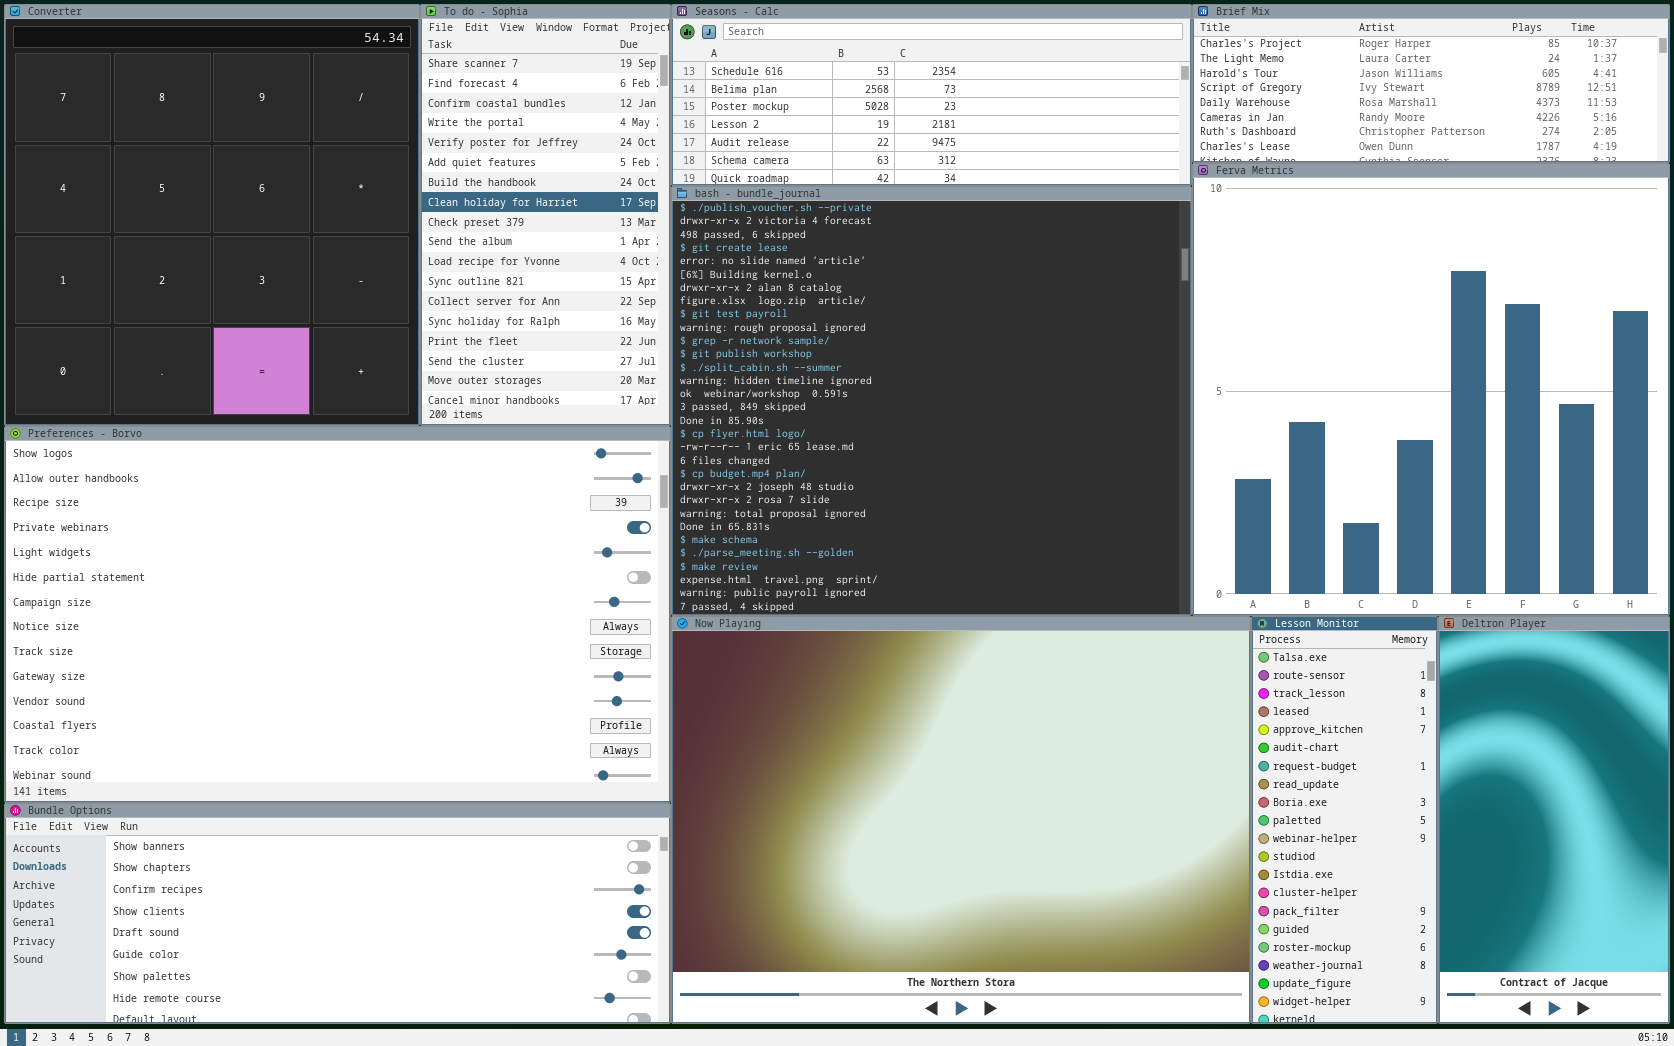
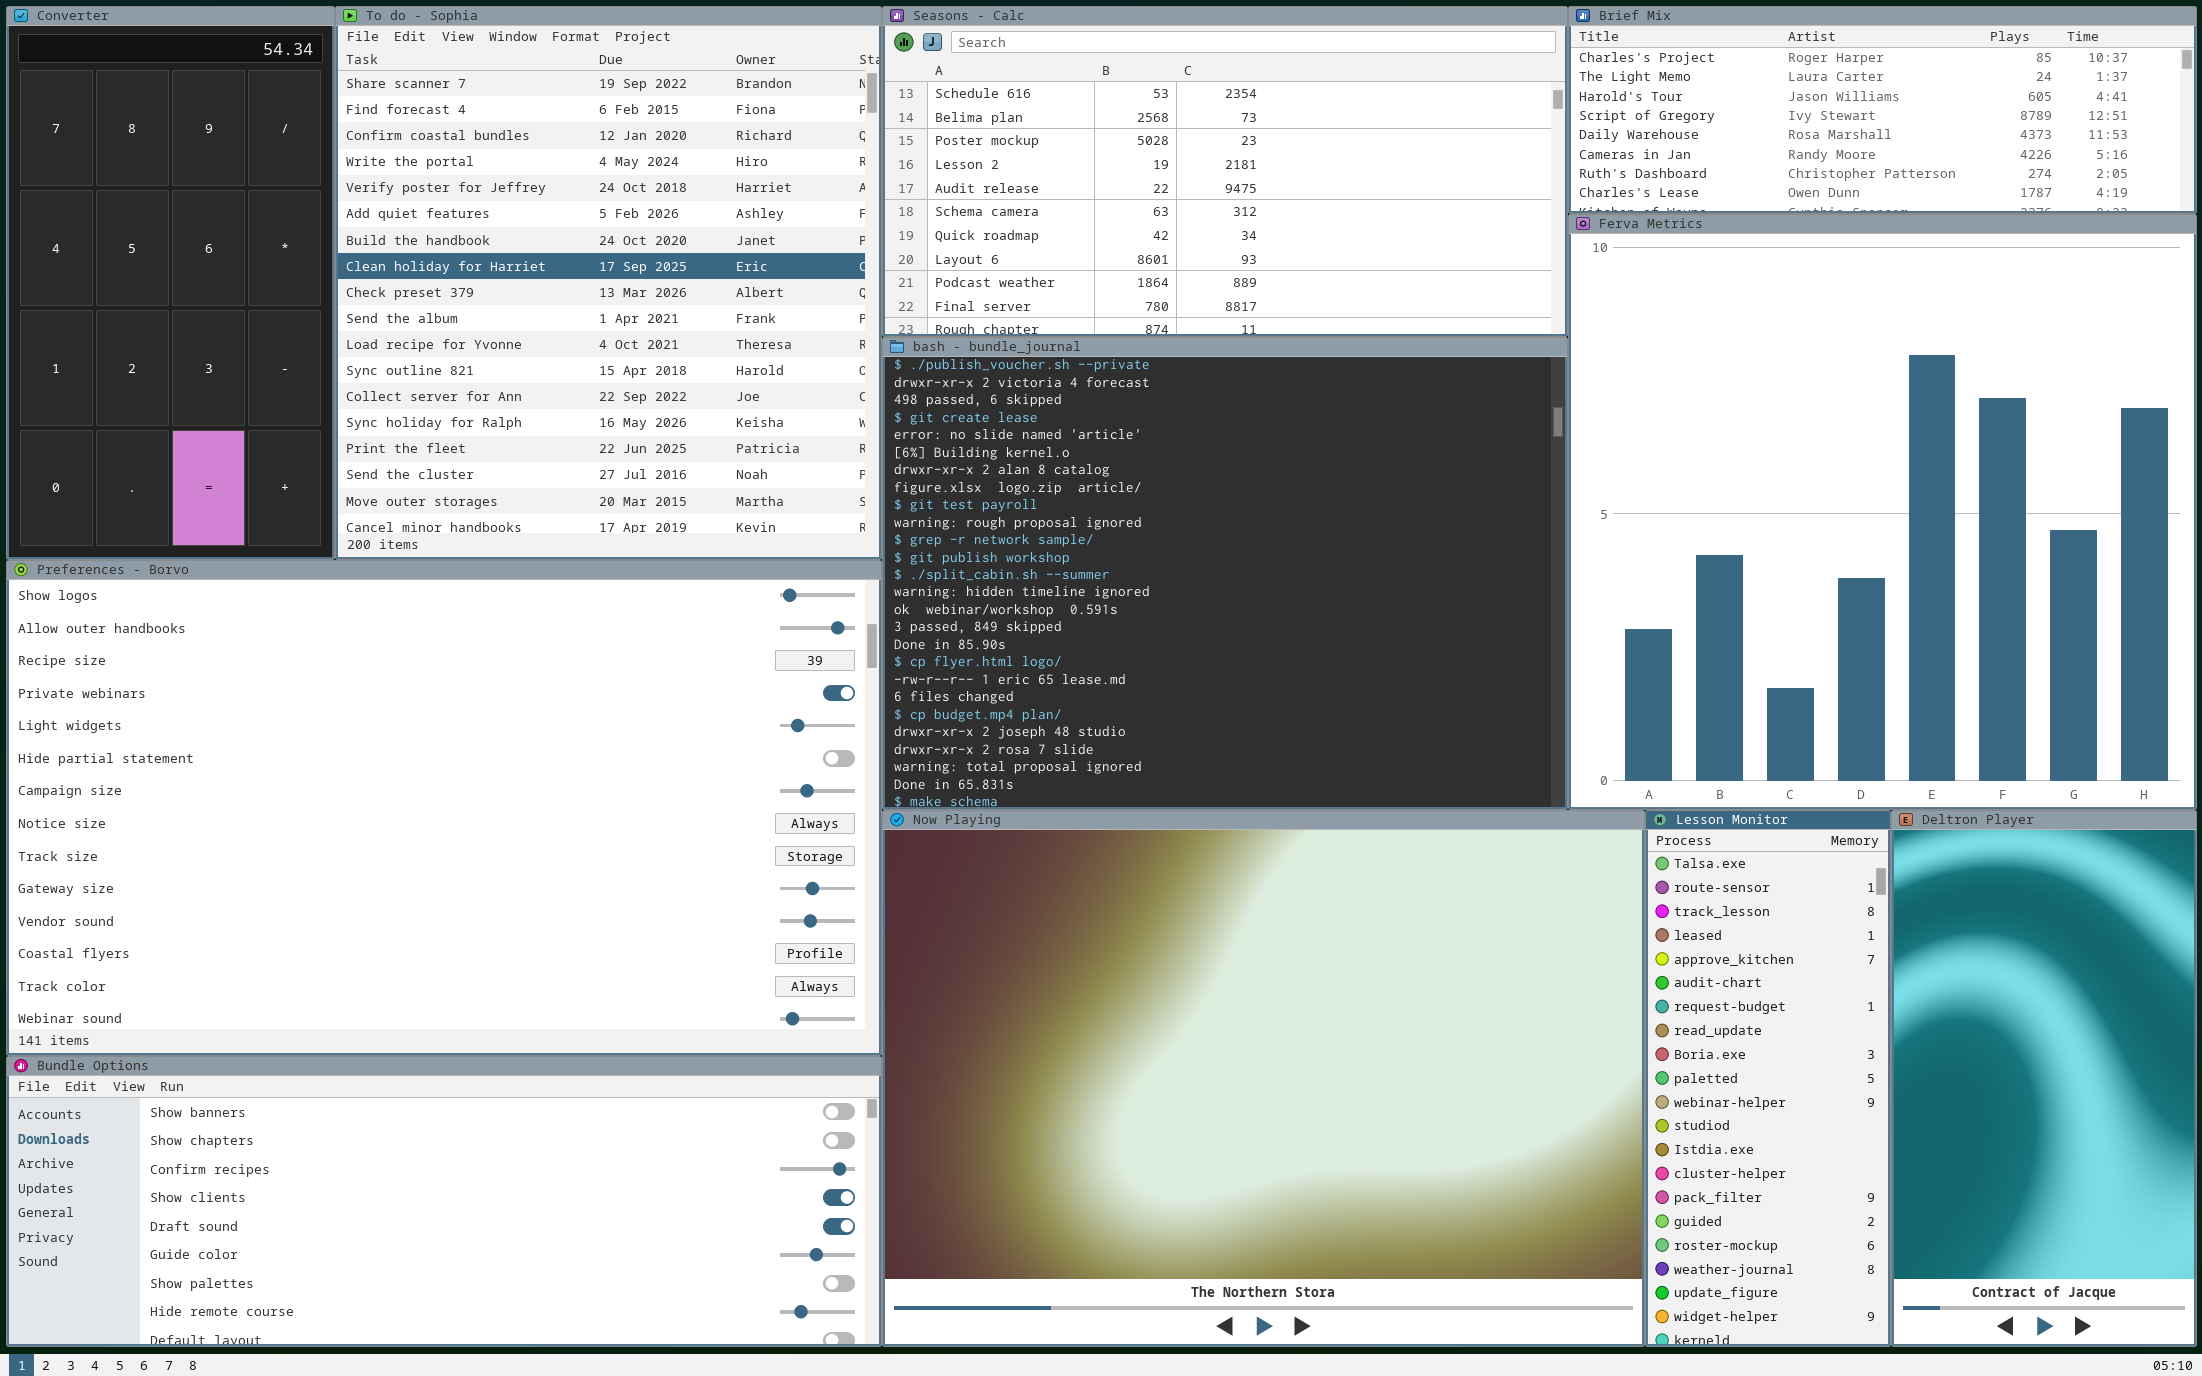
Converter: [4,4,420,426] -> [6,6,335,560], resized
To do - Sophia: [420,4,671,426] -> [335,6,882,560], resized
Seasons - Calc: [671,4,1192,186] -> [882,6,1568,337], resized
bash - bundle_journal: [671,186,1192,616] -> [882,337,1568,810], resized

